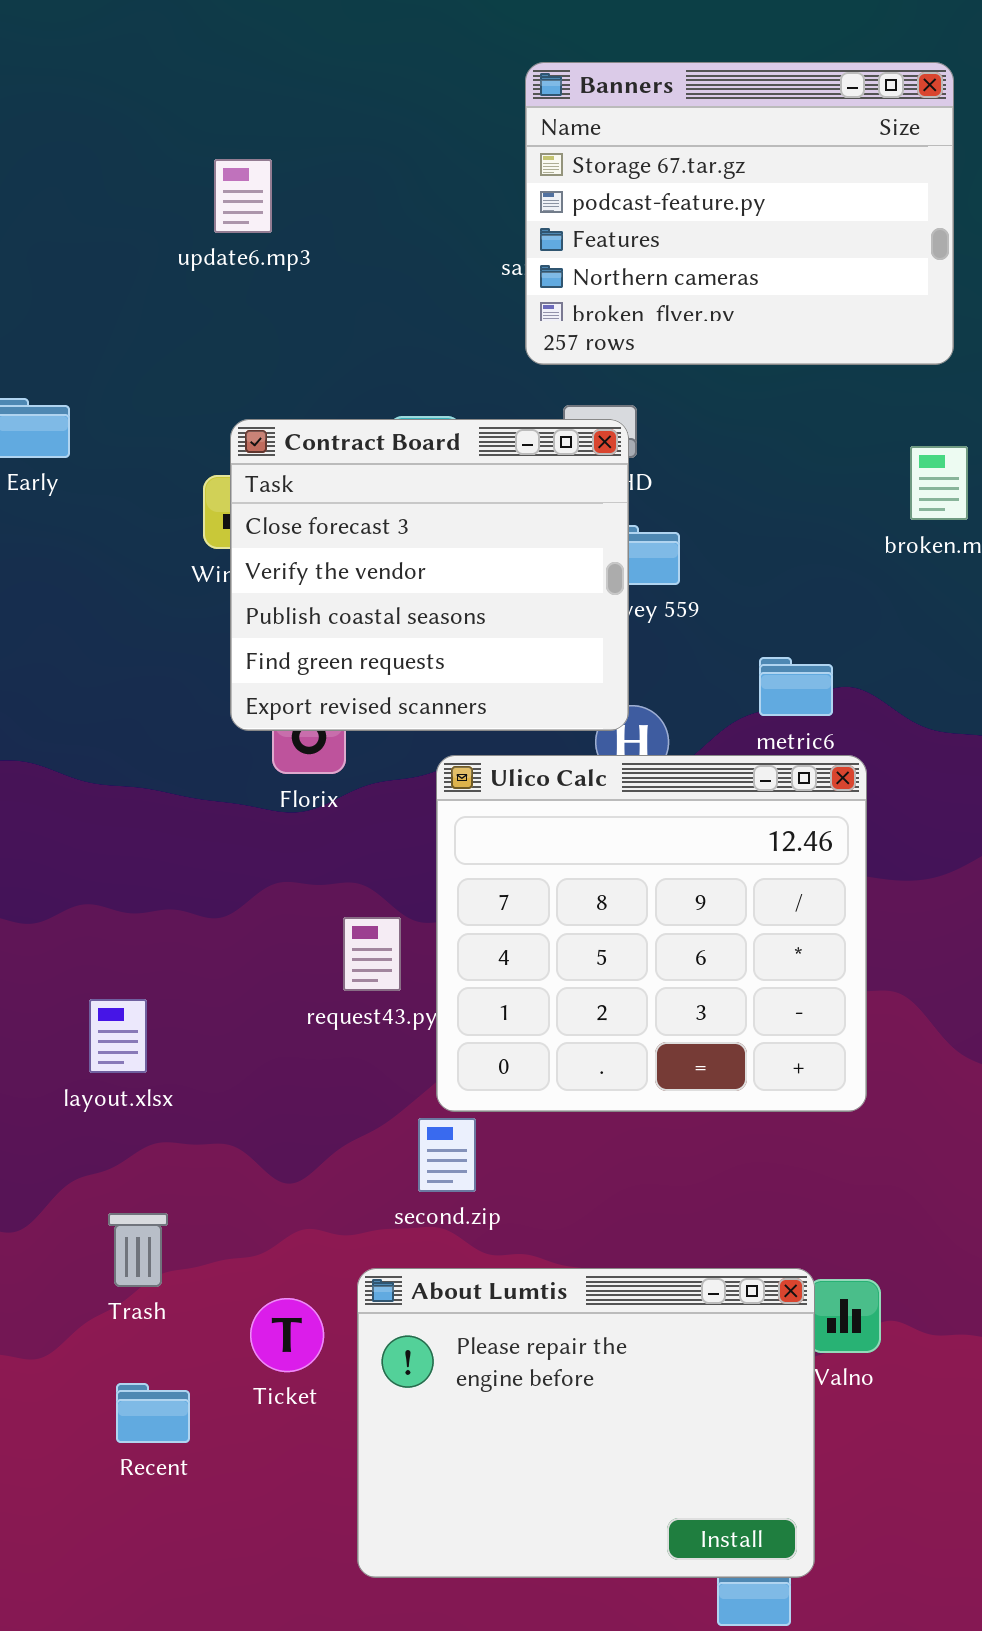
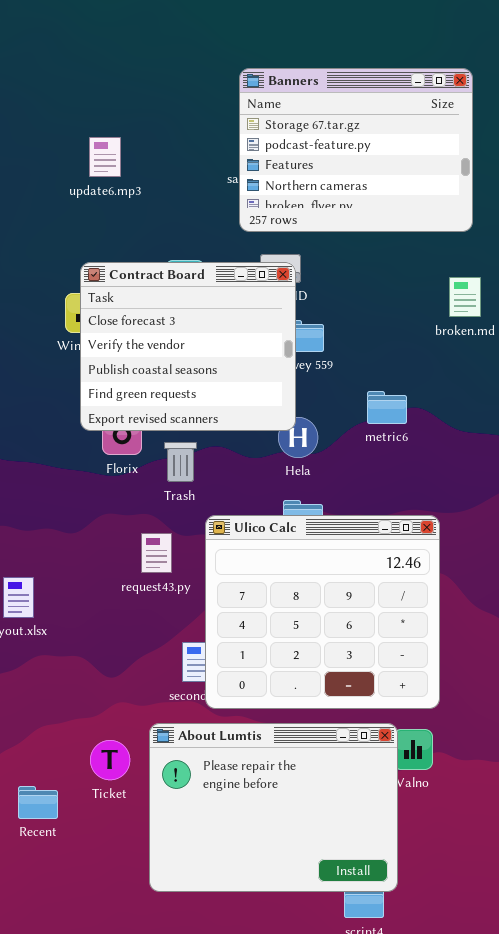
update6.mp3: [214,159,272,233] -> [89,137,121,177], moved
Ulico Calc: [436,755,867,1112] -> [205,515,440,709], moved
Trash: [108,1213,168,1287] -> [164,442,197,482], moved

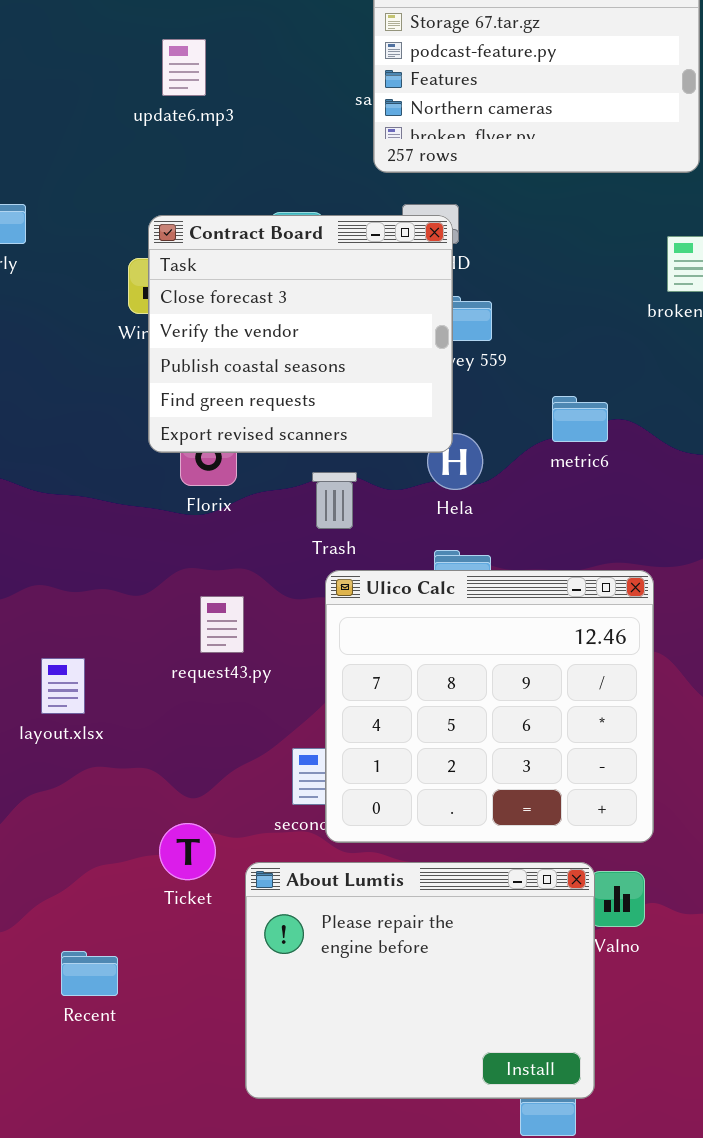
Trash: [164,442,197,482] -> [312,472,357,529], moved
request43.py: [141,533,172,573] -> [200,596,244,653], moved
Ticket: [90,740,130,780] -> [159,823,216,880], moved

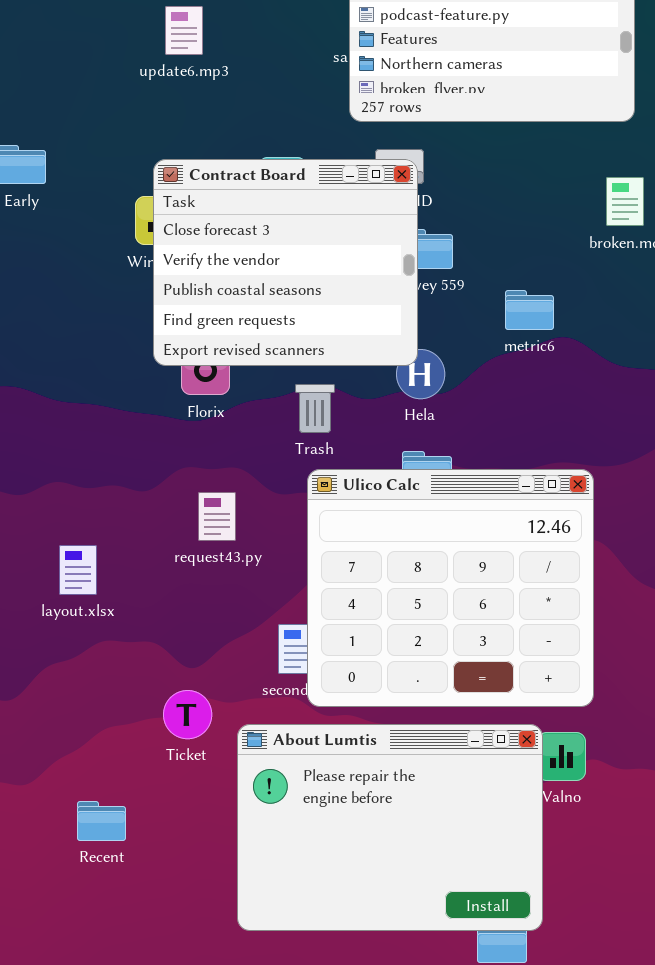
metric6: [552,396,608,442] -> [505,290,554,330], moved

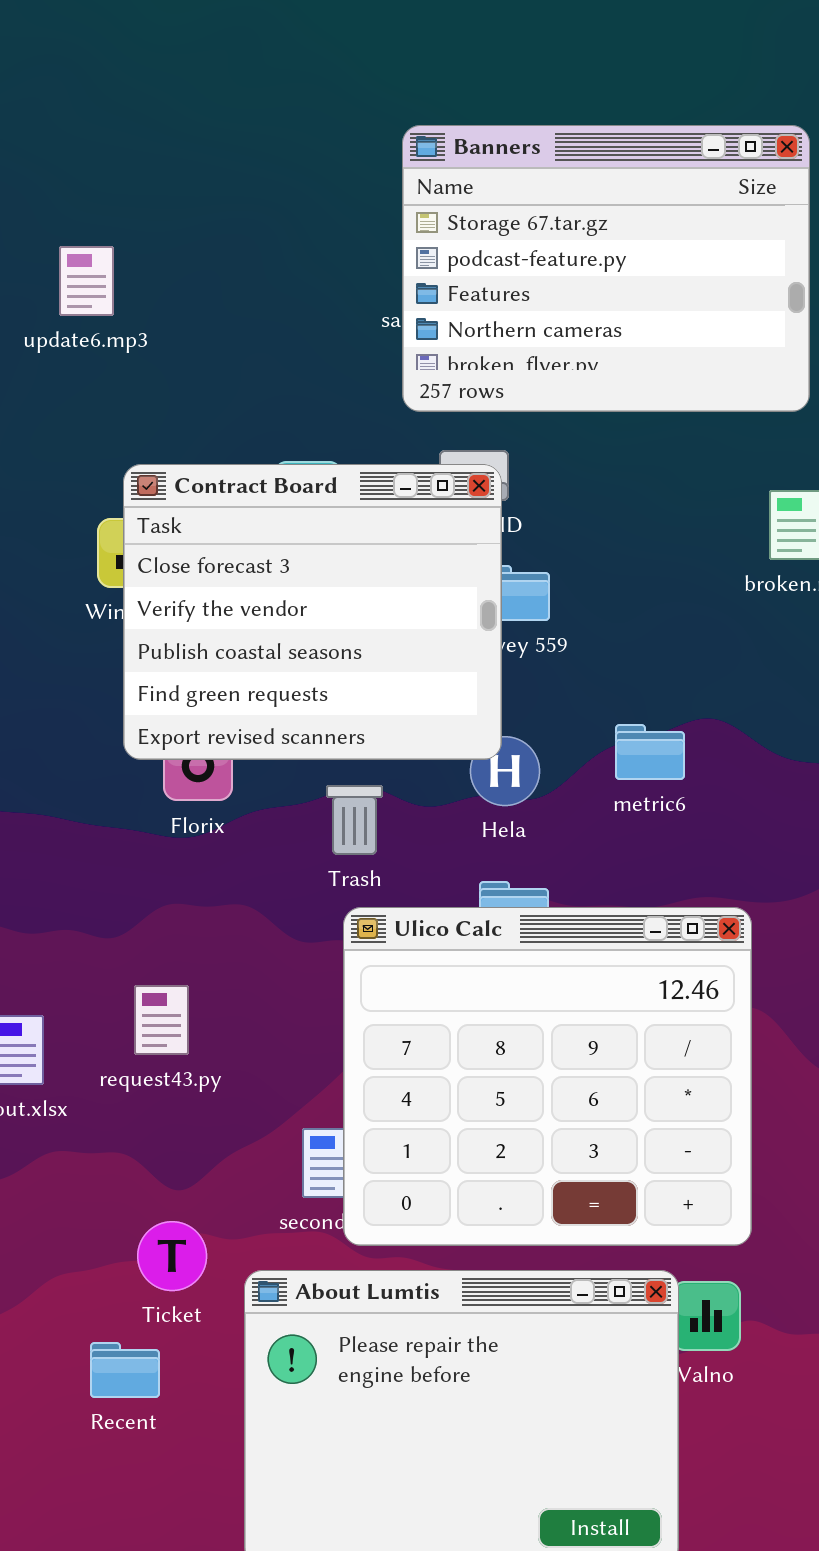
update6.mp3: [165,6,203,55] -> [59,246,114,316], moved
metric6: [505,290,554,330] -> [615,724,685,780], moved
request43.py: [198,492,236,541] -> [134,985,189,1055], moved
Recent: [77,801,126,841] -> [90,1342,160,1398], moved

